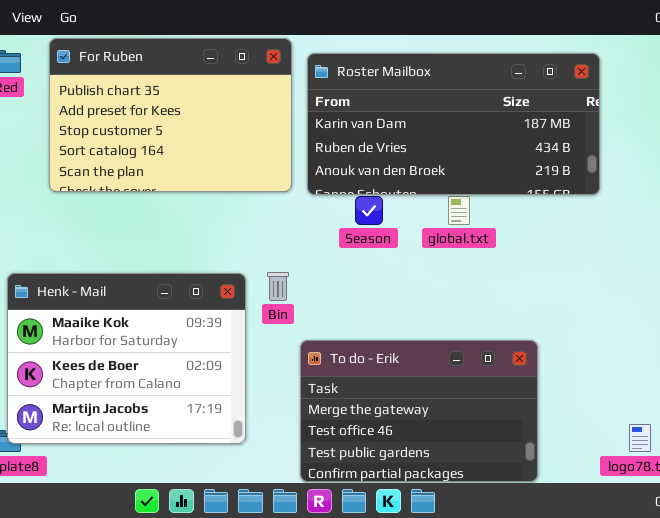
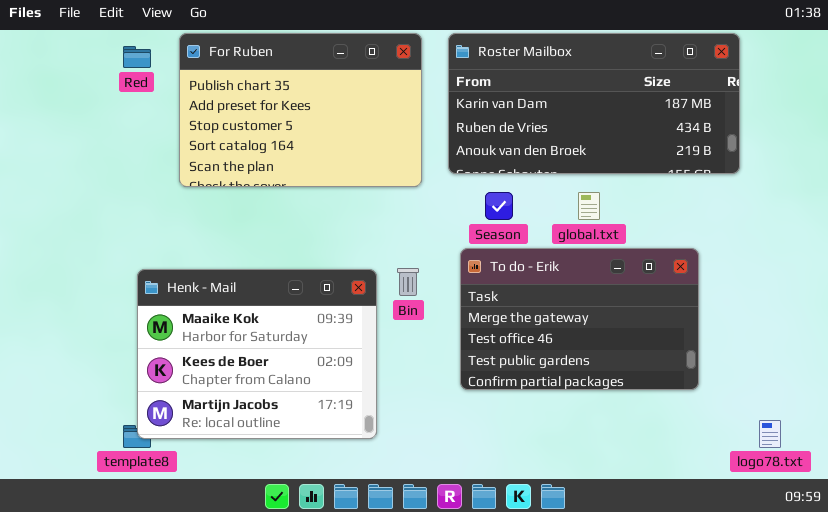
Roster Mailbox: [307,53,600,195] -> [448,33,740,174], moved
To do - Erik: [300,340,538,482] -> [460,248,699,390], moved

